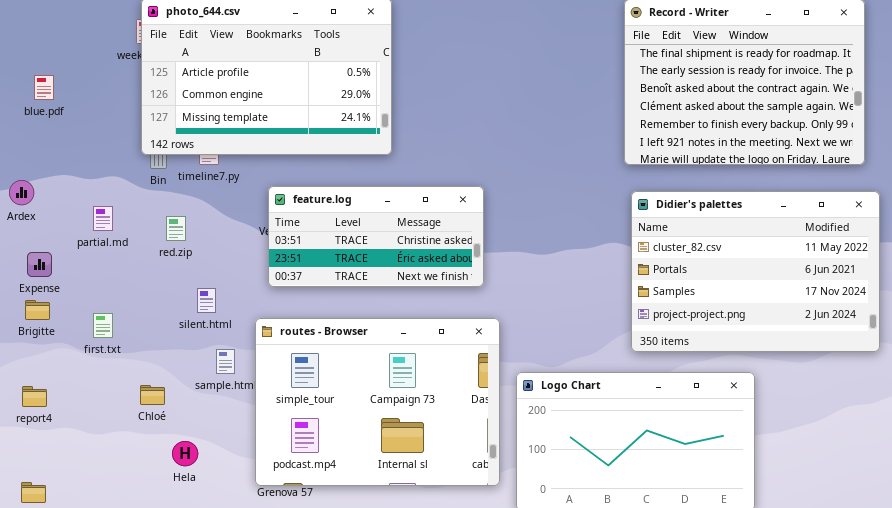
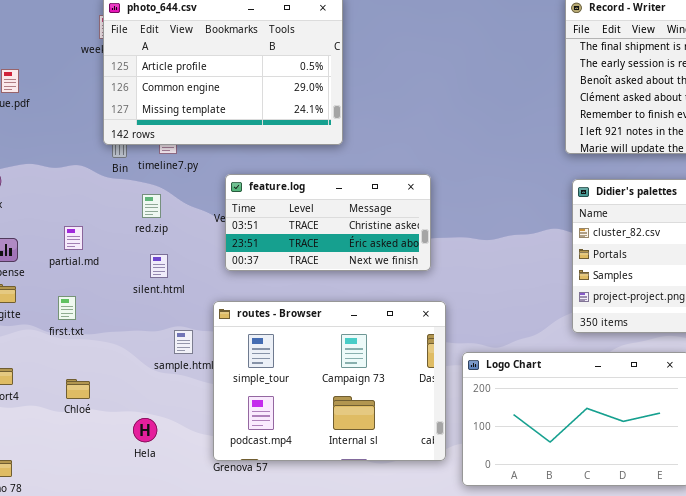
partial.md: [93,206,113,231] -> [64,226,83,250], moved
red.zip: [166,216,186,241] -> [142,194,161,218], moved
silent.html: [197,288,216,313] -> [150,254,168,278], moved
Chloé: [140,385,165,405] -> [66,379,90,399], moved

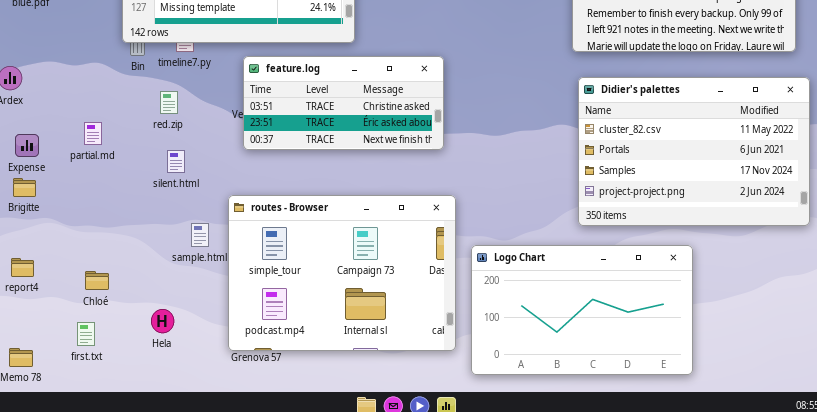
feature.log: [225,174,431,271] -> [243,56,444,150], moved
first.txt: [58,296,76,320] -> [77,322,95,346], moved

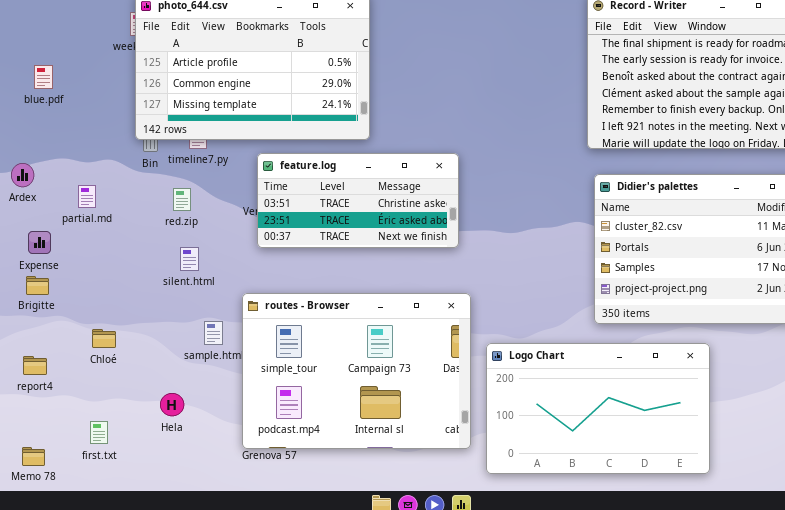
partial.md: [84,122,102,145] -> [78,185,96,208], moved
Chloé: [85,271,109,290] -> [92,329,116,348], moved
Hela: [151,309,174,333] -> [160,393,184,416], moved

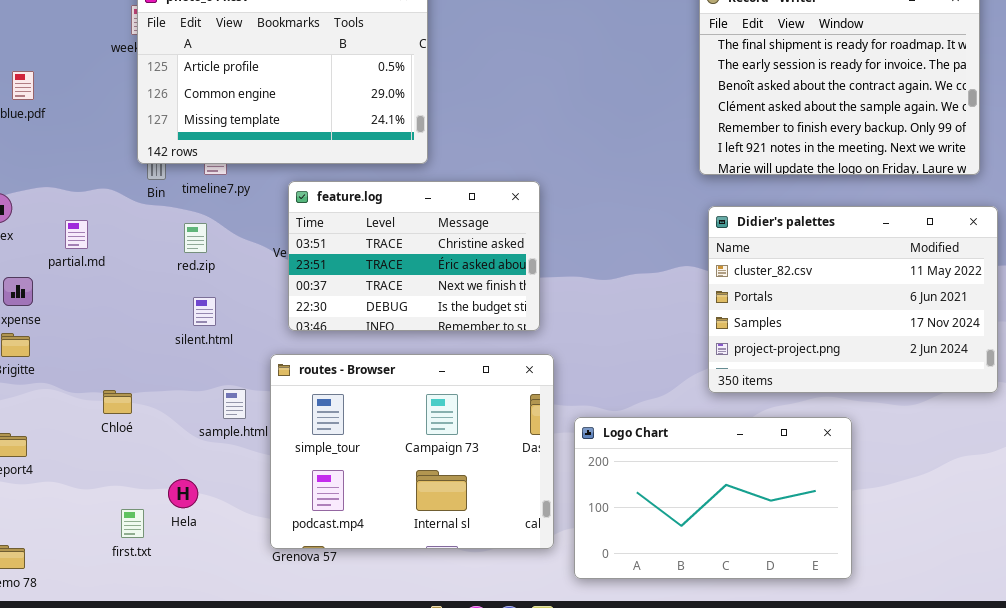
feature.log: [257,153,459,248] -> [288,181,540,331], resized
Chloé: [92,329,116,348] -> [103,390,132,414], moved
first.txt: [90,421,108,444] -> [121,509,144,538], moved

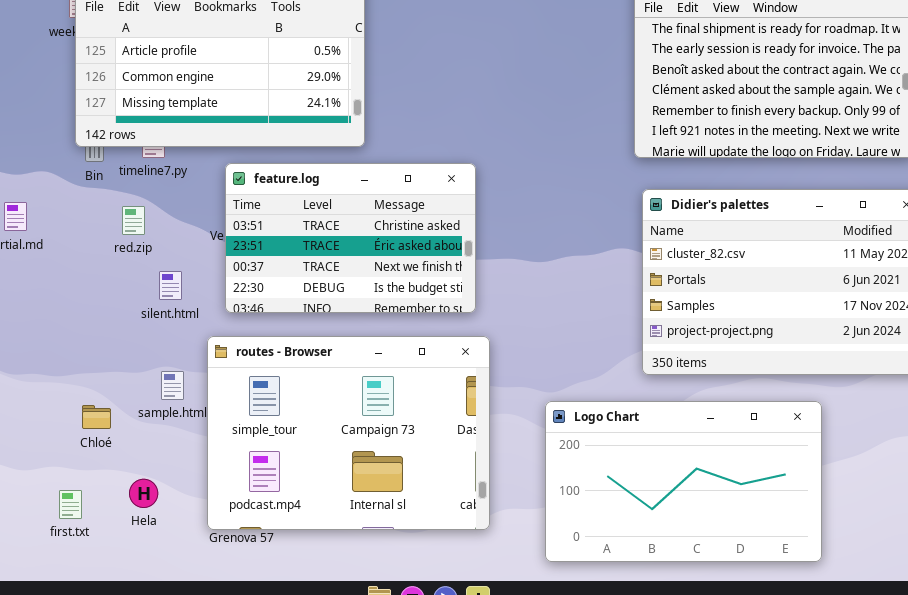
silent.html: [193,297,216,326] -> [159,271,182,300], moved
Chloé: [103,390,132,414] -> [82,405,111,429], moved
Logo Chart: [574,417,852,579] -> [545,401,822,562], moved
Hela: [168,479,198,508] -> [129,479,158,508], moved

